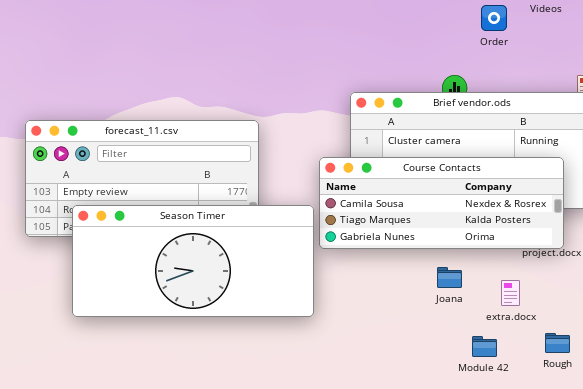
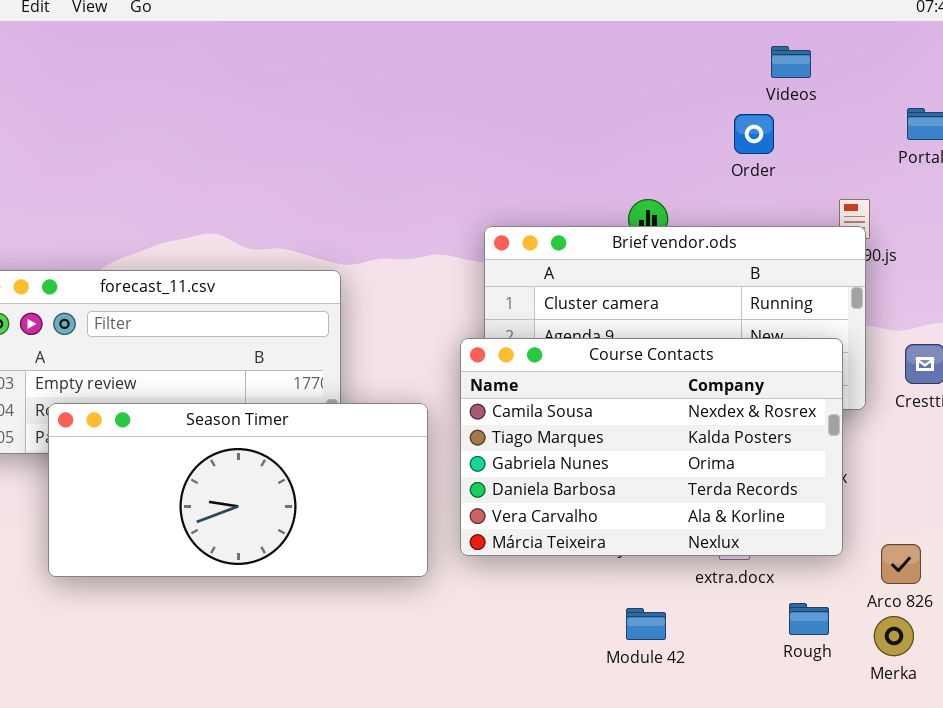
Order: [481,5,507,31] -> [734,114,774,154], moved
Course Contacts: [319,157,564,249] -> [460,338,843,556], moved, resized
Module 42: [472,336,497,357] -> [626,608,666,640], moved

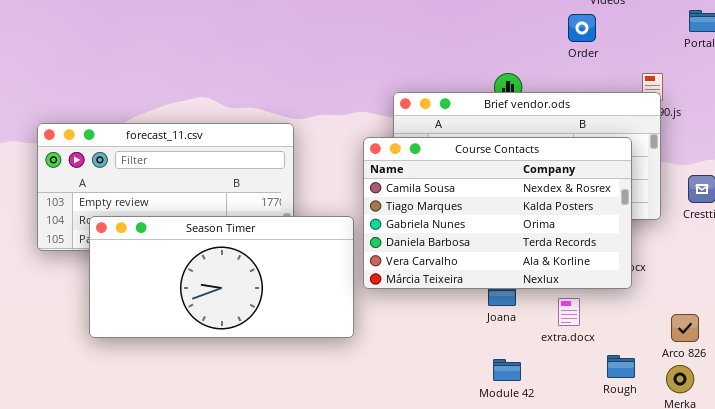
Course Contacts: [460,338,843,556] -> [363,137,632,289], moved

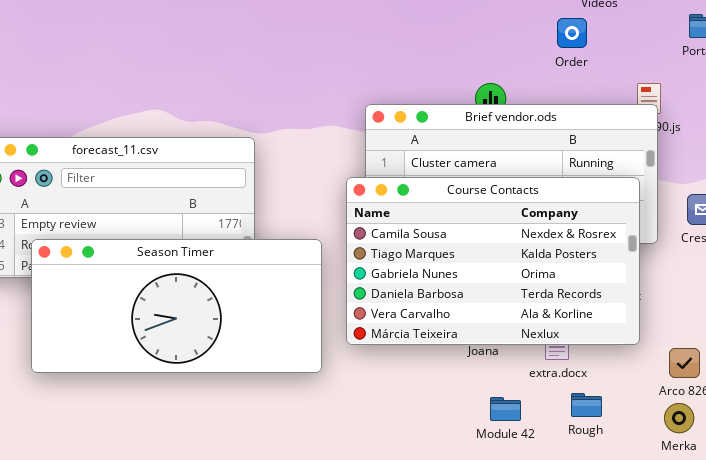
Course Contacts: [363,137,632,289] -> [346,177,640,345], moved
Rough: [607,355,635,378] -> [571,393,602,417], moved
Module 42: [493,359,521,381] -> [490,397,521,421], moved

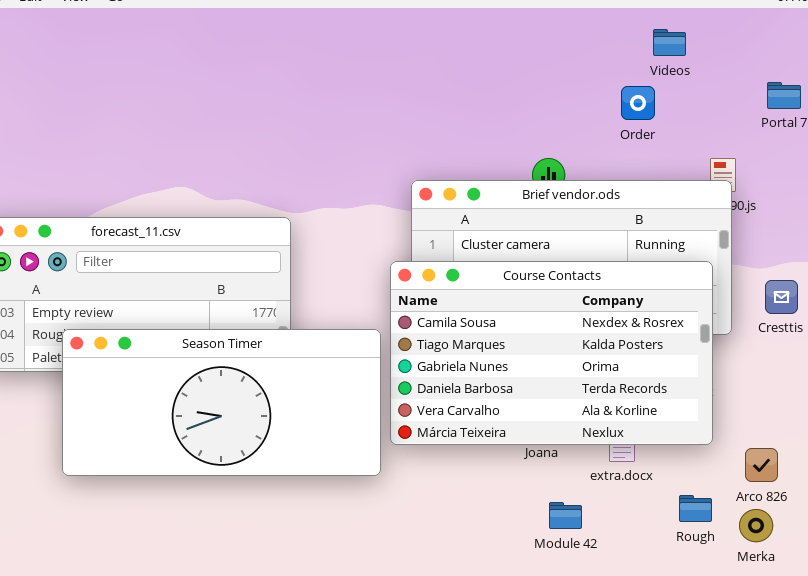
Season Timer: [31,239,322,373] -> [62,329,381,476], moved
Rough: [571,393,602,417] -> [679,495,712,522], moved

